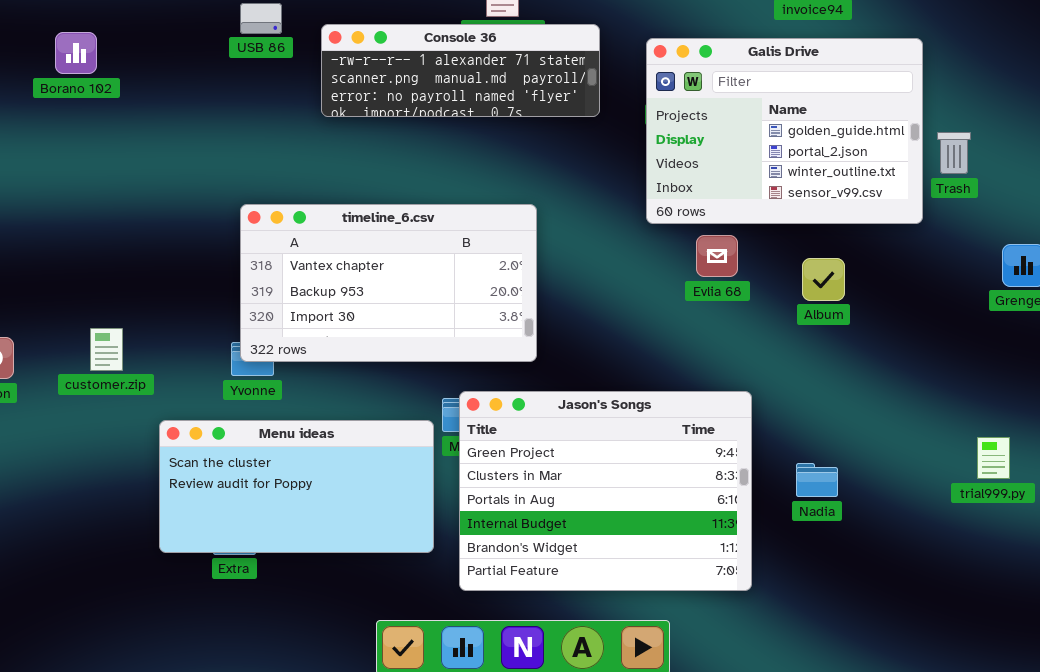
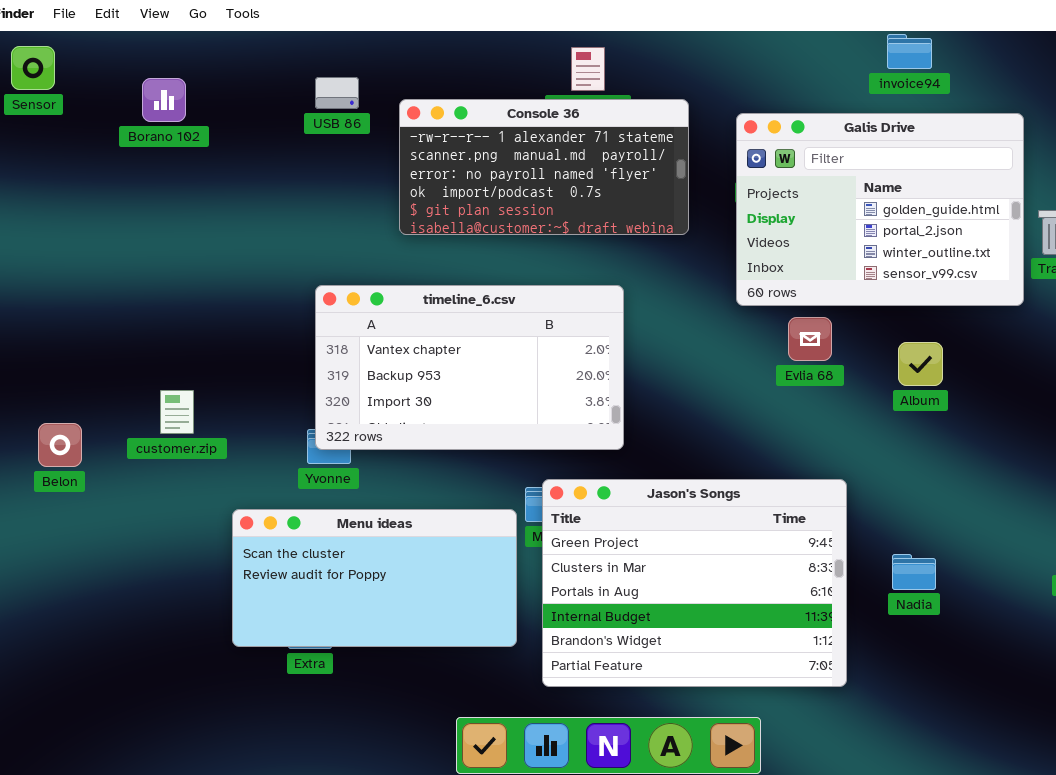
Console 36: [321,24,600,117] -> [399,99,689,235], resized
Borano 102: [55,32,97,74] -> [142,78,186,122], moved
customer.zip: [90,328,123,371] -> [160,390,194,434], moved

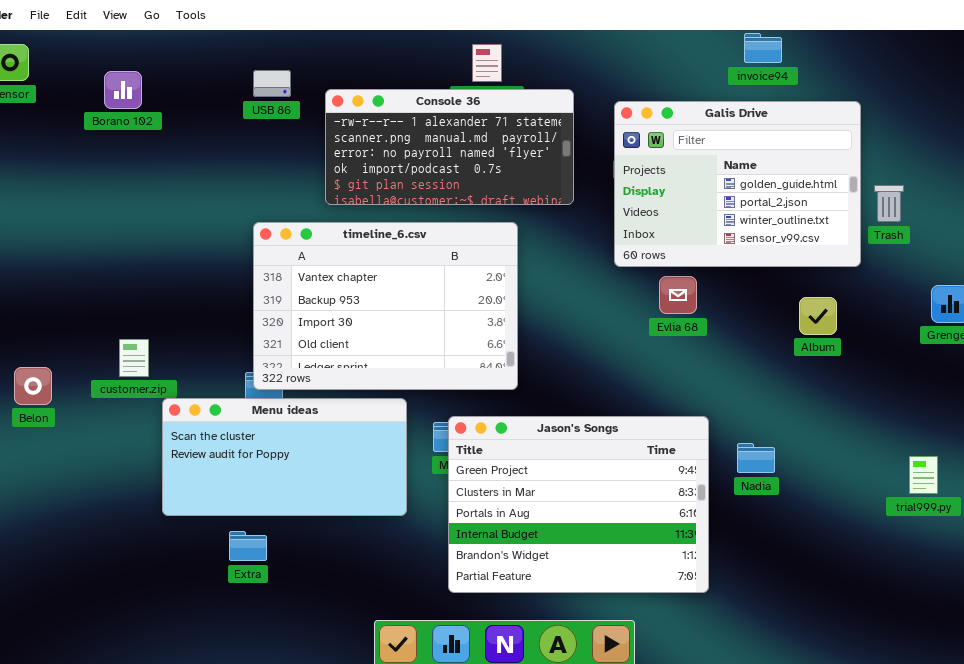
timeline_6.csv: [315,285,624,450] -> [253,222,518,390], resized
Album: [898,342,943,386] -> [799,297,837,335], moved
Menu ideas: [232,509,517,647] -> [162,398,407,516], moved
Nadia: [892,554,936,590] -> [737,443,775,473], moved

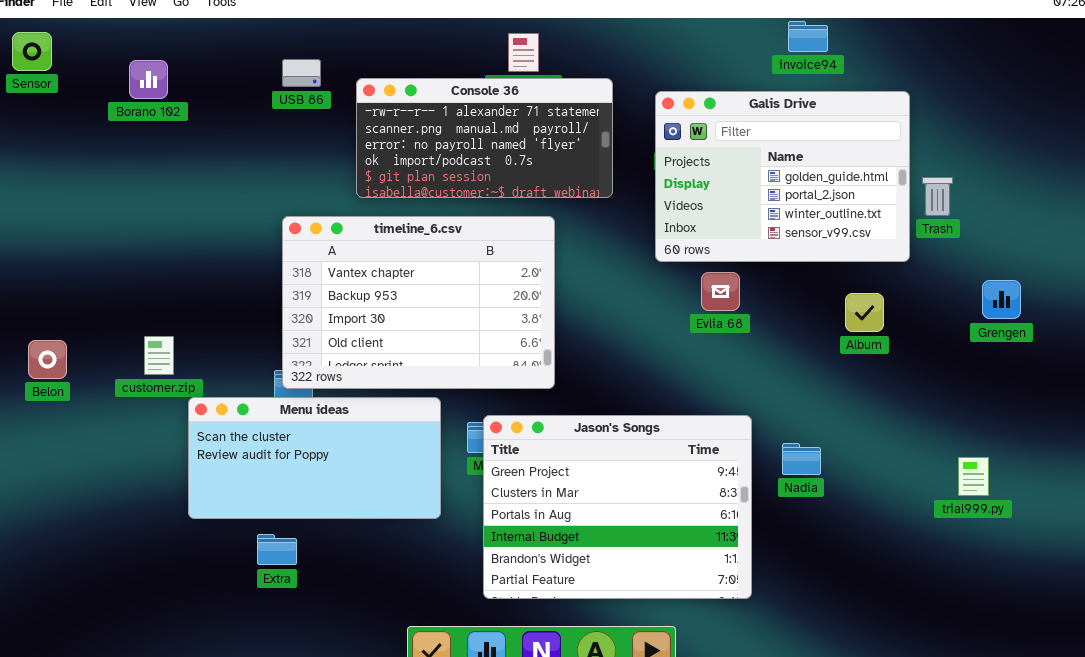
Belon: [14,367,52,405] -> [28,340,67,379], moved

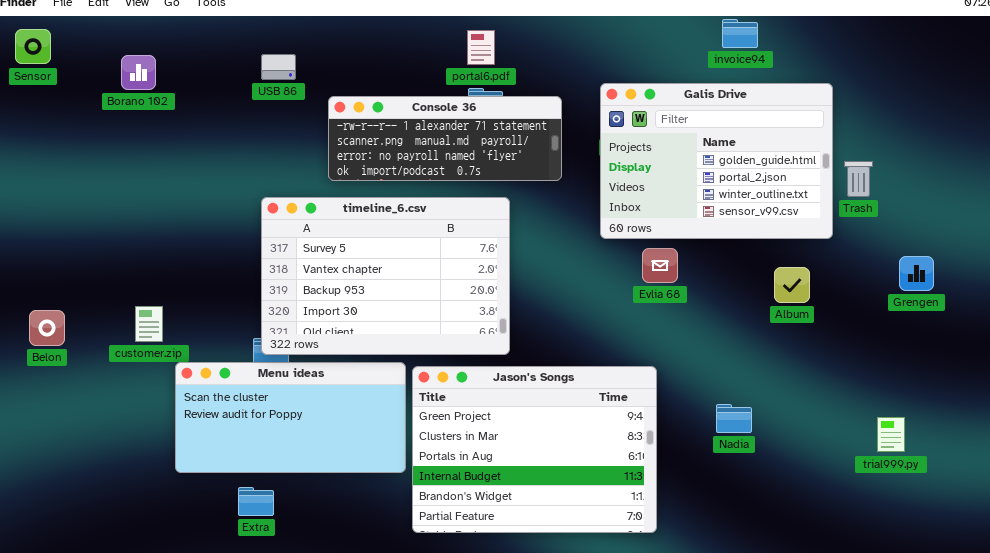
Console 36: [356,78,613,198] -> [328,96,562,181], resized
timeline_6.csv: [282,216,555,389] -> [261,197,510,355], scrolled up 1 row
Jason's Songs: [483,415,752,599] -> [412,366,657,533], moved

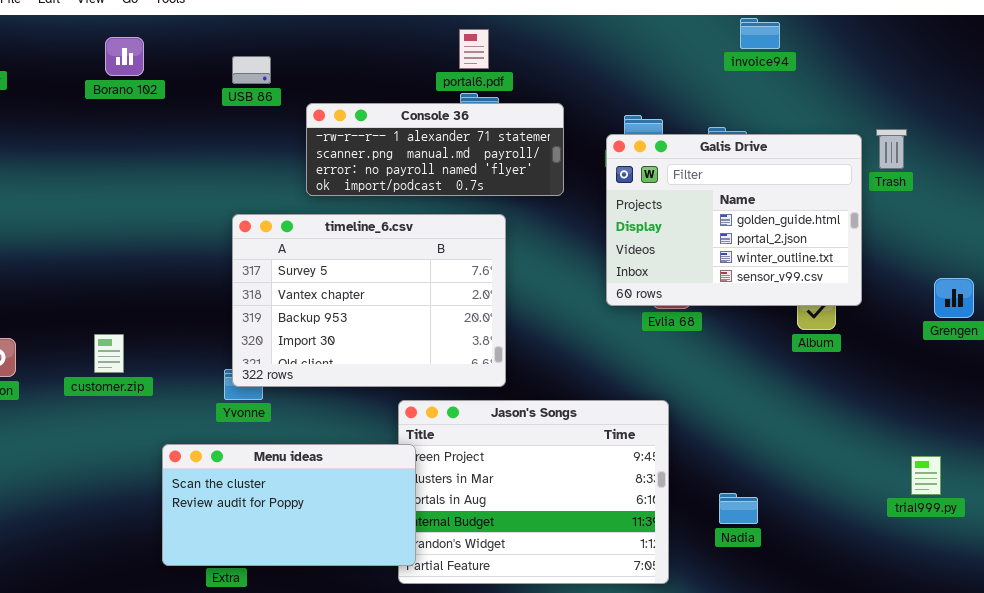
Borano 102: [121,55,156,90] -> [105,37,144,76], moved
Galis Drive: [600,83,833,239] -> [606,134,862,306], moved
Trash: [844,161,873,197] -> [876,129,907,169], moved
Menu ideas: [175,362,406,473] -> [162,444,416,566], moved
Nadia: [716,404,752,433] -> [719,493,758,524], moved

